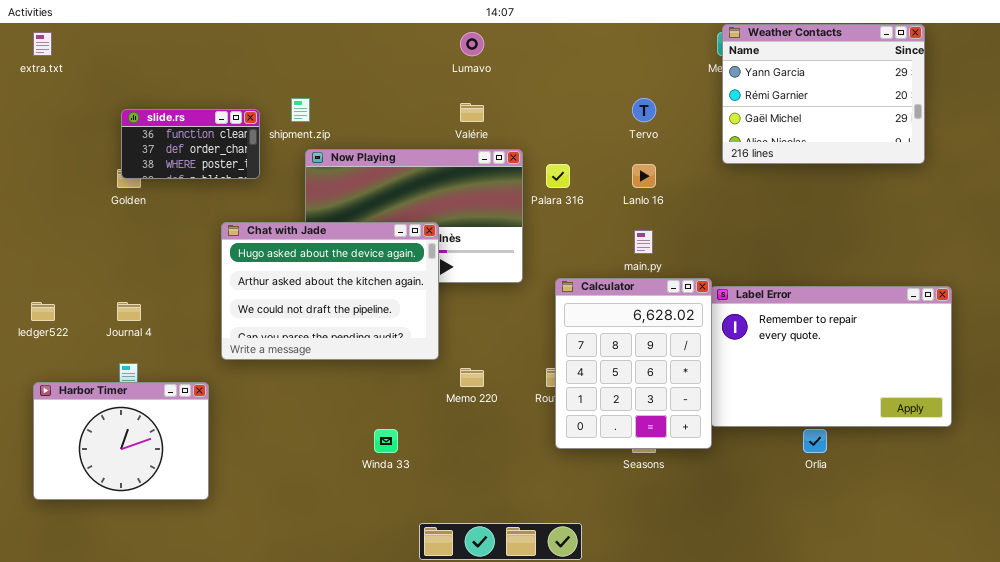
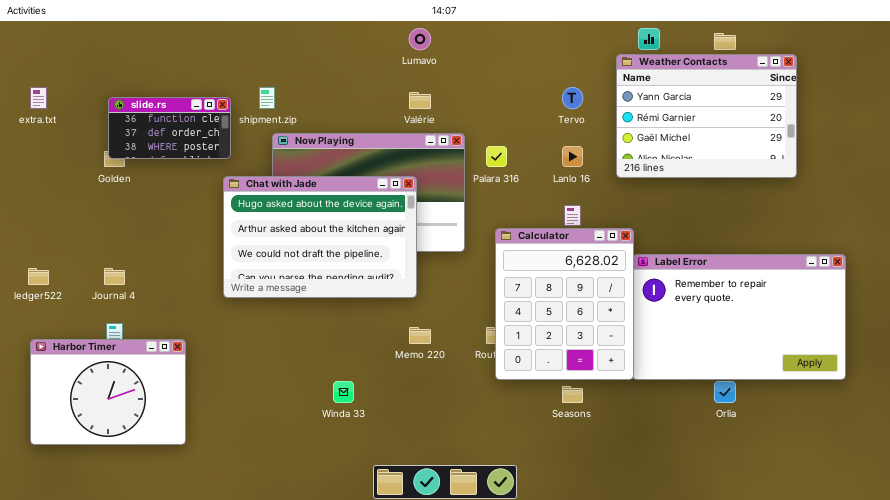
Weather Contacts: [722,24,925,164] -> [616,54,797,178], moved
extra.txt: [33,32,52,56] -> [30,87,47,109], moved
Chat with Jade: [221,222,439,360] -> [223,176,417,298], moved
Calculator: [555,278,712,449] -> [495,228,634,380], moved

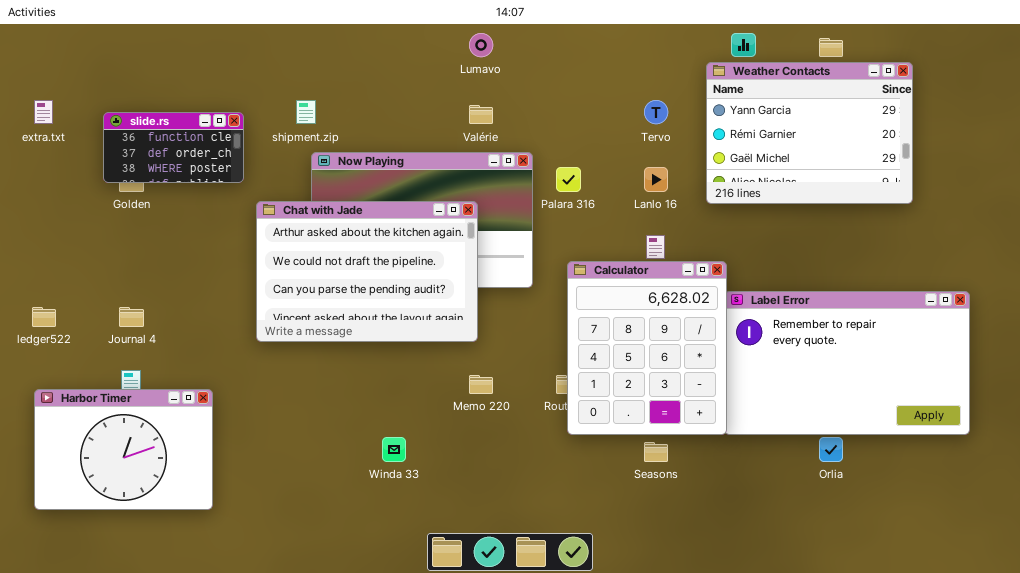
slide.rs: [108,97,231,159] -> [103,112,244,183], moved
Chat with Jade: [223,176,417,298] -> [256,201,478,342], scrolled down 1 row

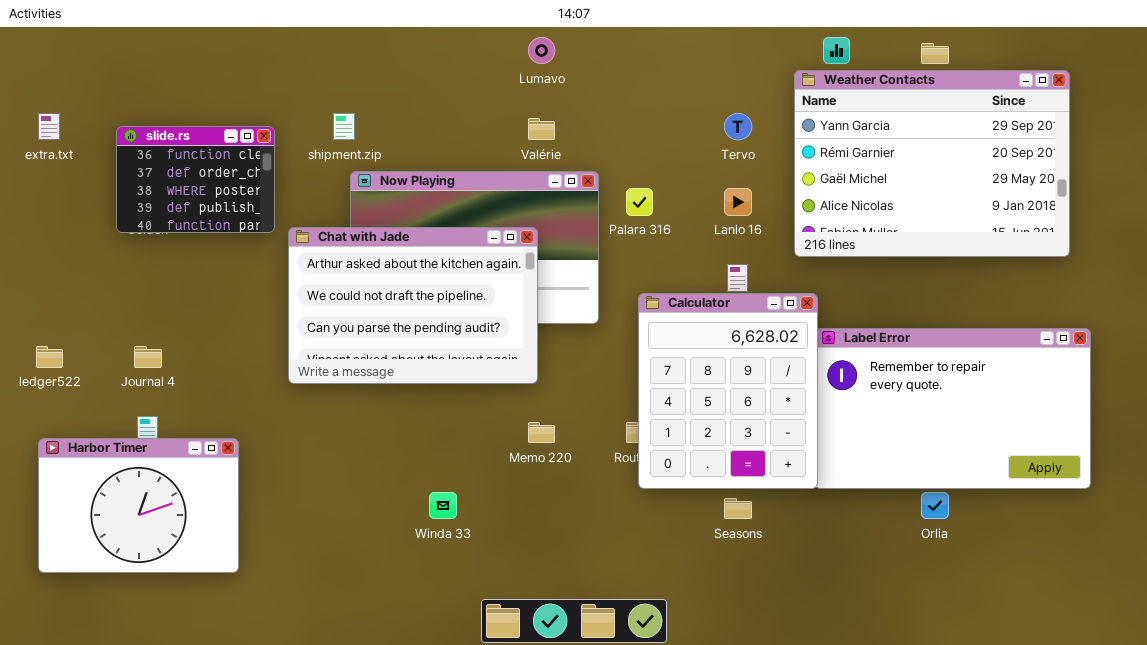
Weather Contacts: [706,62,913,204] -> [794,70,1070,257], resized
slide.rs: [103,112,244,183] -> [116,126,275,233], resized

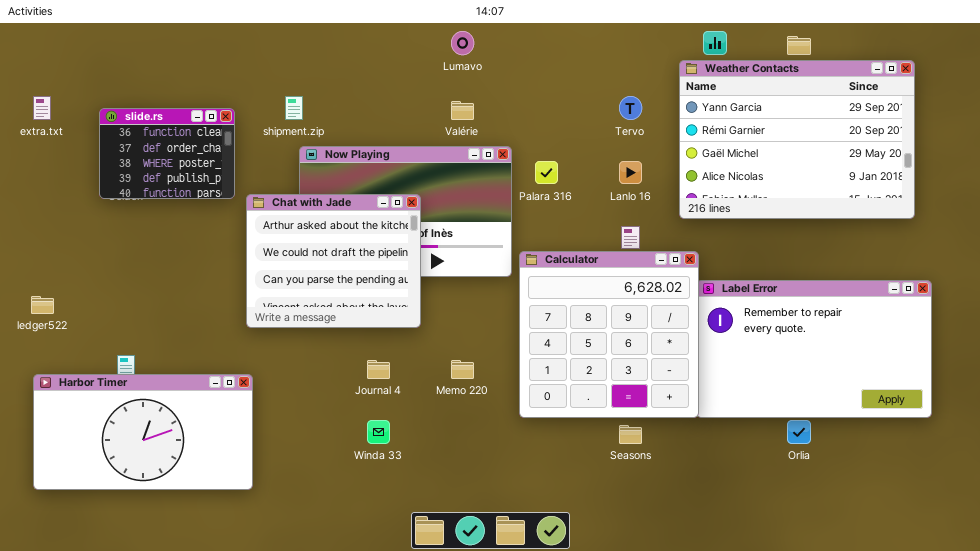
Chat with Jade: [288,227,538,384] -> [246,194,421,328], resized
Calculator: [638,293,818,489] -> [519,251,699,418], resized
Journal 4: [134,346,162,368] -> [367,360,390,379], moved
Harbor Timer: [38,438,239,573] -> [33,374,253,490], resized

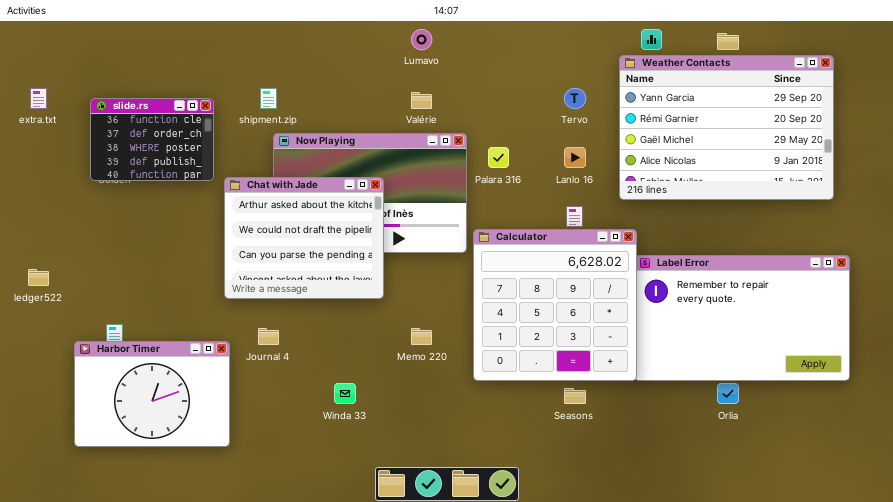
Journal 4: [367,360,390,379] -> [258,328,279,345], moved
Harbor Timer: [33,374,253,490] -> [74,341,230,447], resized

